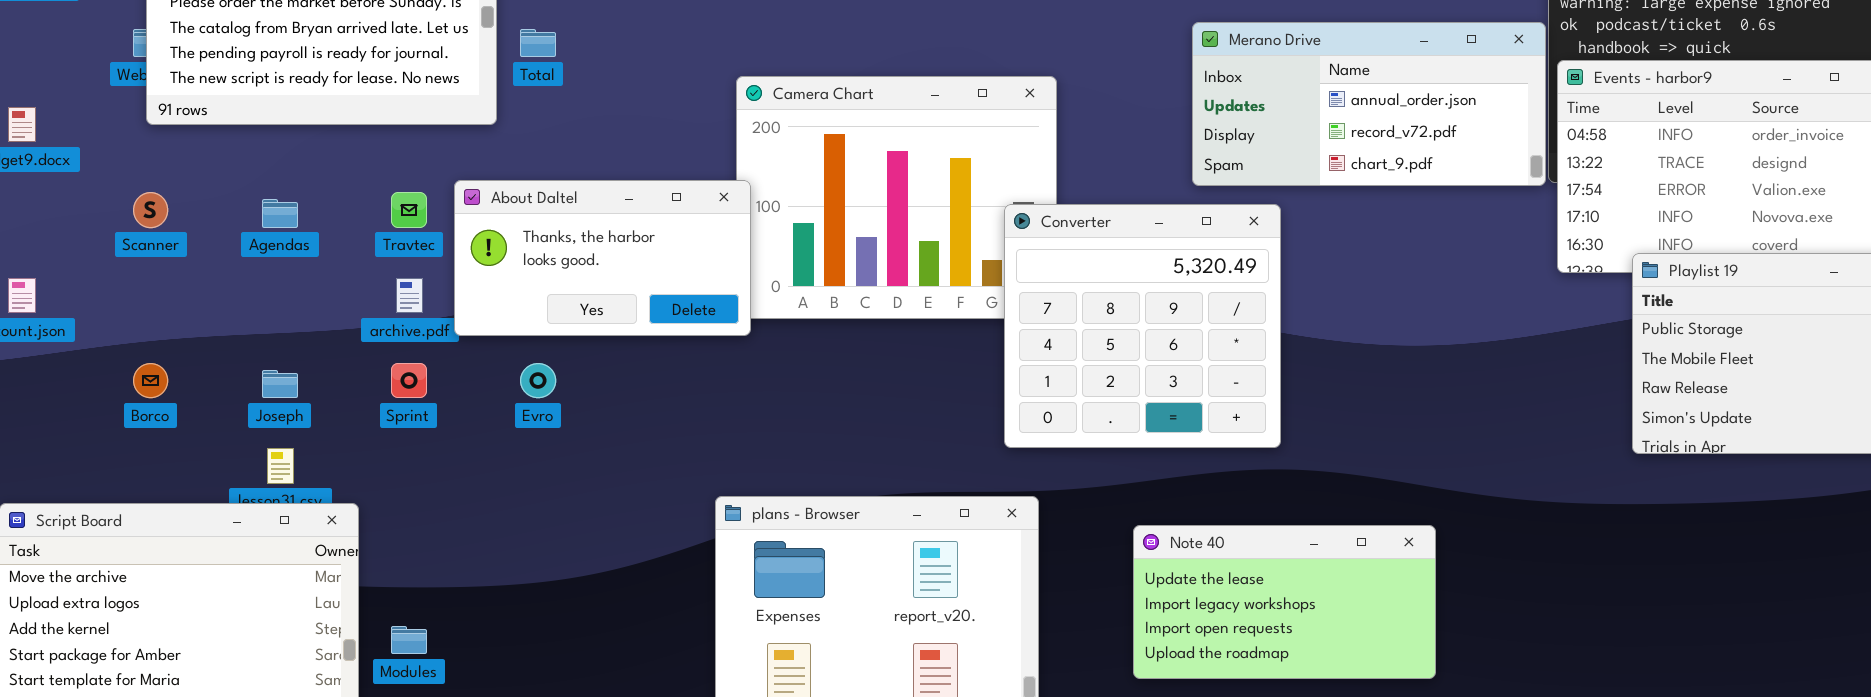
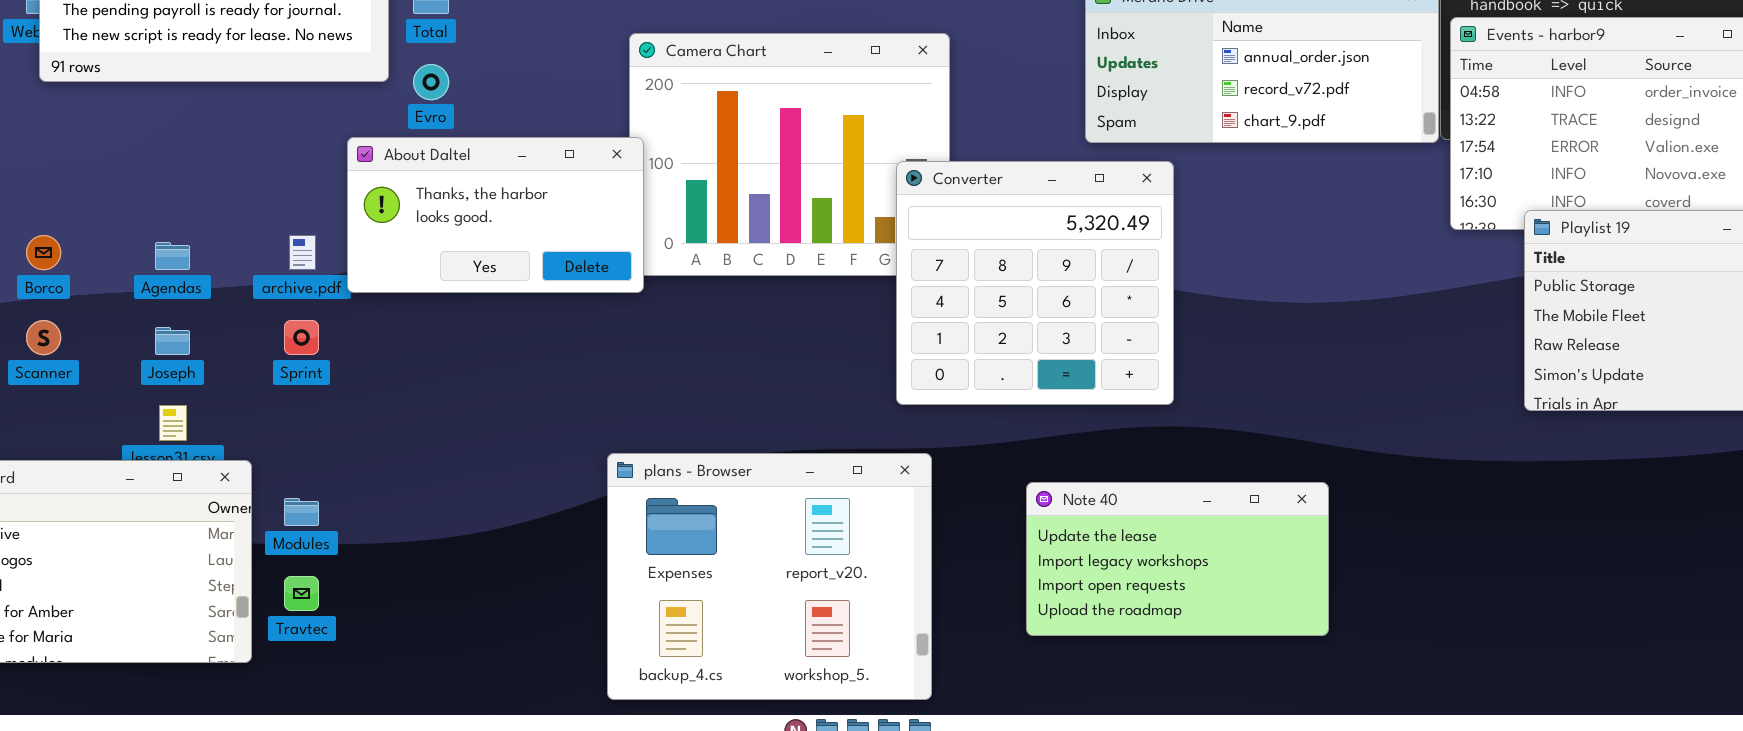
Scanner: [133,192,168,228] -> [26,320,61,355], moved
Travtec: [391,192,427,228] -> [284,576,319,611], moved
Agendas: [262,199,298,228] -> [155,242,190,270], moved
Borco: [133,363,168,398] -> [26,235,61,270], moved
Evro: [520,363,556,398] -> [413,64,449,100], moved
Modules: [391,626,427,654] -> [284,498,319,526], moved

